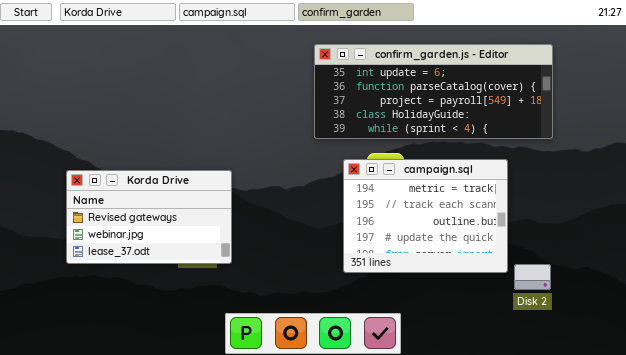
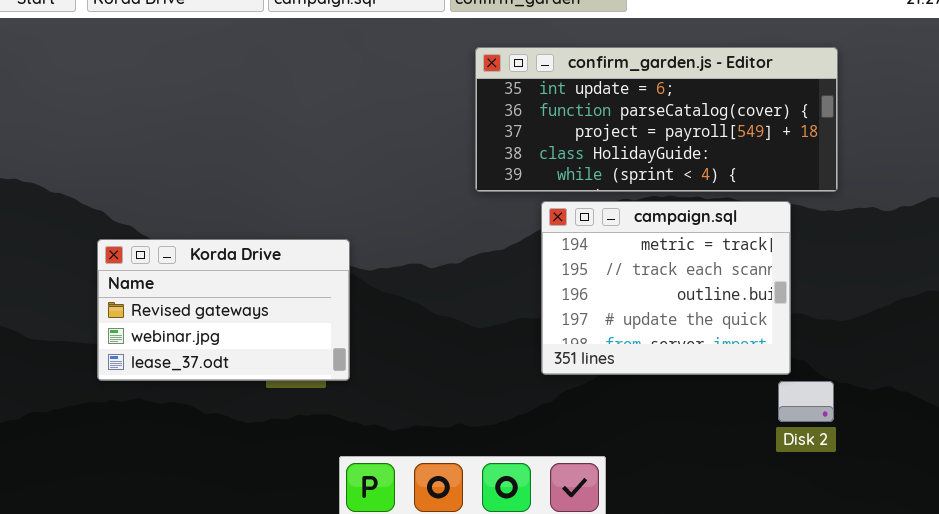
campaign.sql: [343,159,508,273] -> [541,201,791,375], moved

